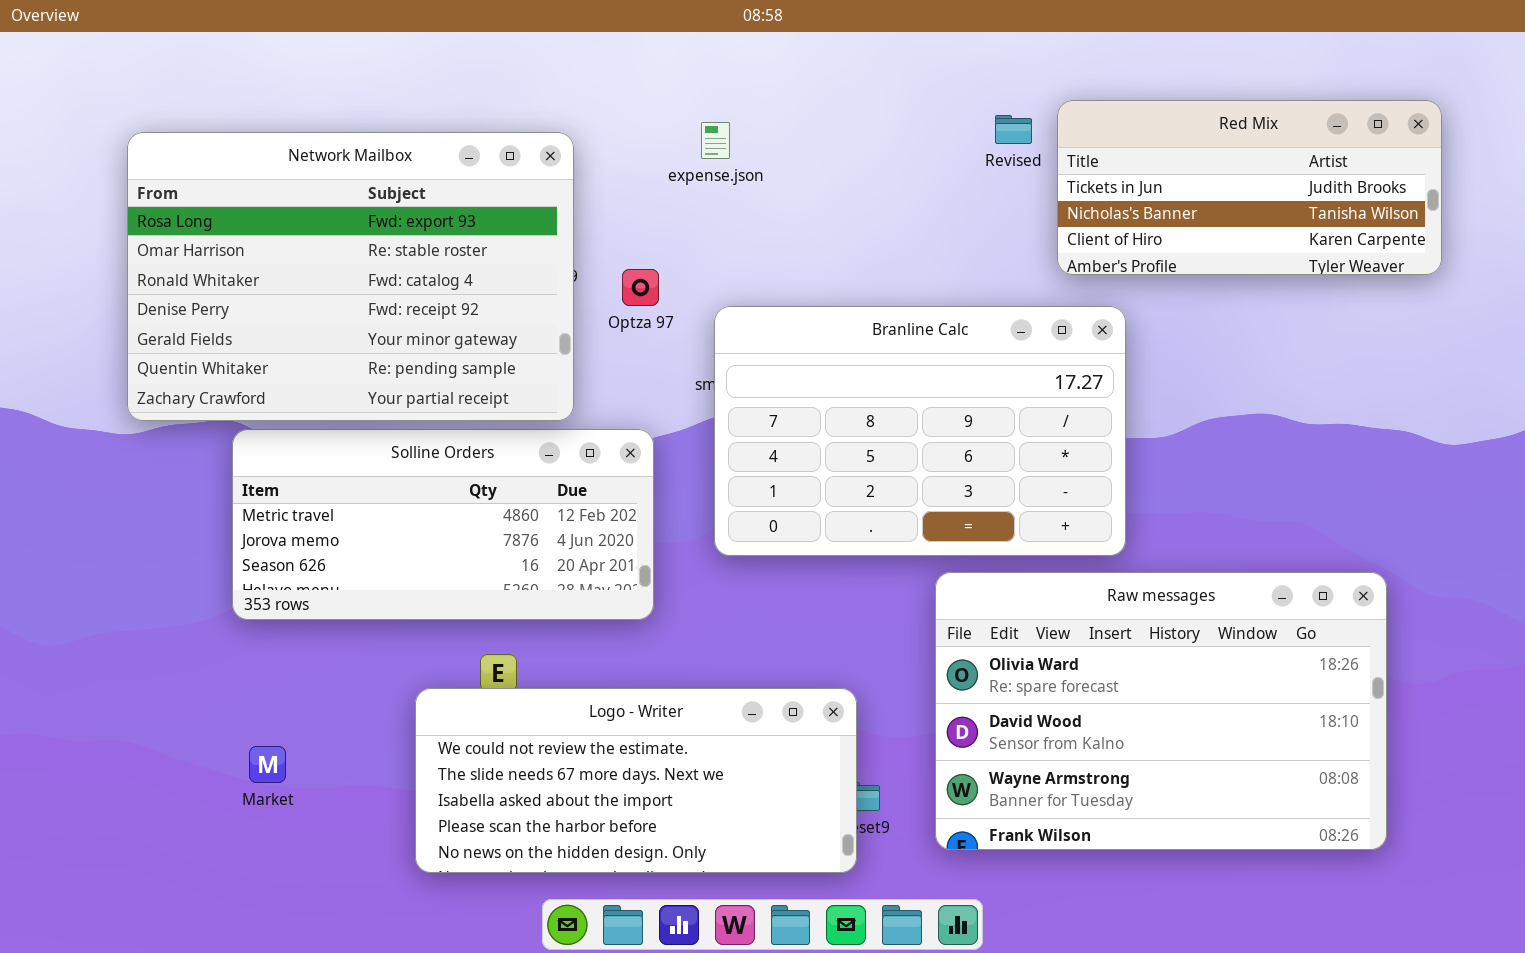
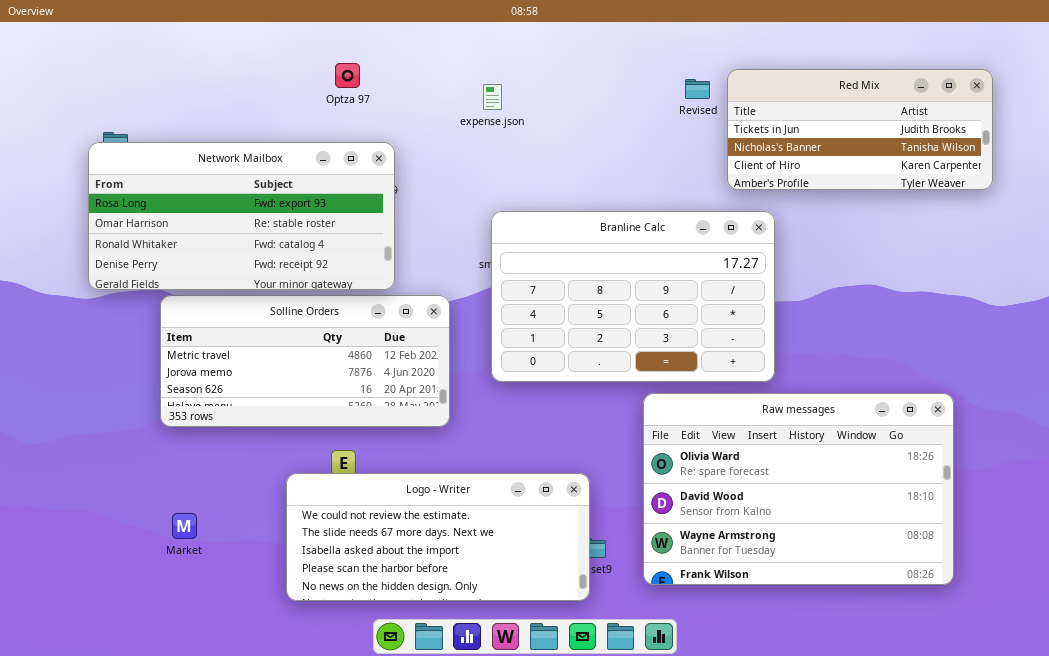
Network Mailbox: [127,132,574,421] -> [88,142,395,290], resized
Optza 97: [622,269,659,306] -> [335,63,360,88], moved

